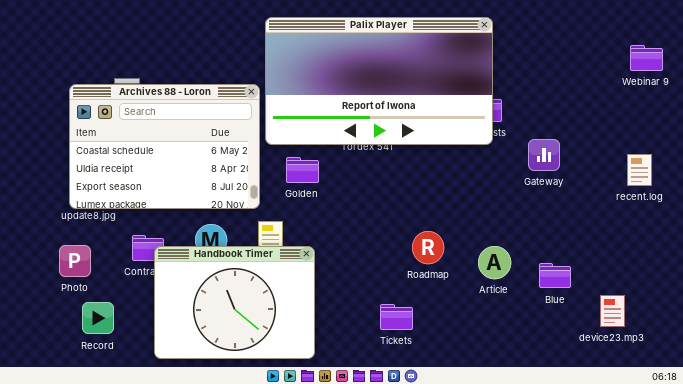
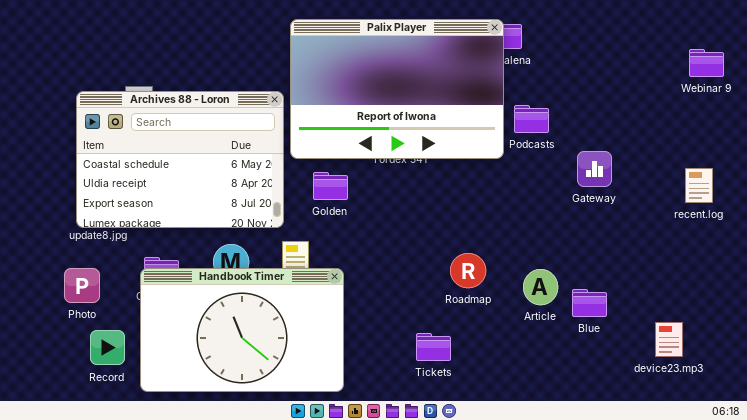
Palix Player: [265,17,493,145] -> [290,19,504,159], resized
Handbook Timer: [154,246,315,359] -> [140,268,344,392], resized
Blue: [539,263,571,288] -> [572,289,607,317], moved

